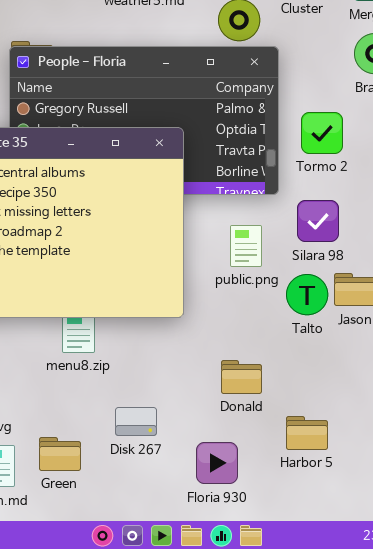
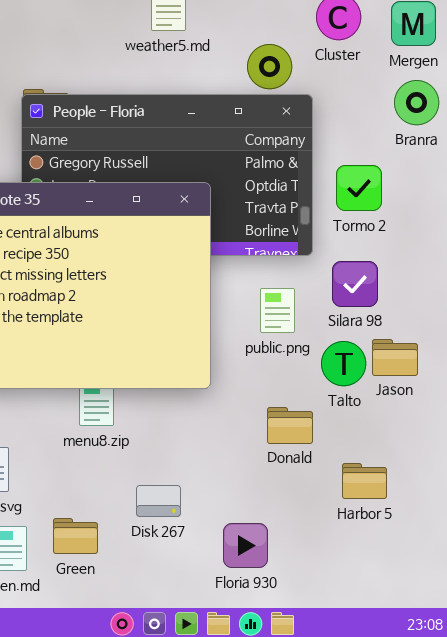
Donald: [221,360,262,394] -> [267,407,313,444], moved
Harbor 5: [286,416,328,450] -> [342,463,387,499], moved

